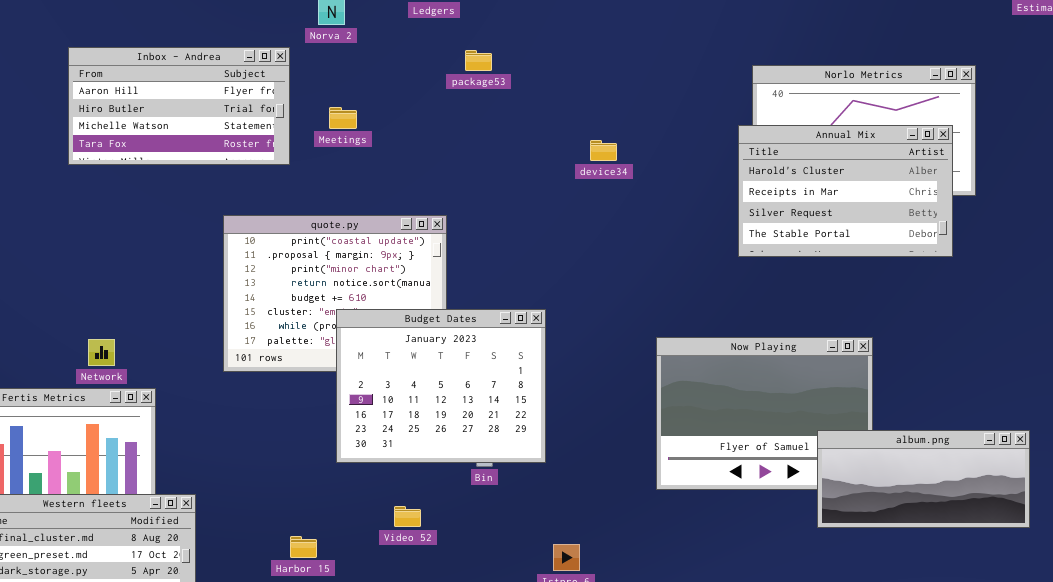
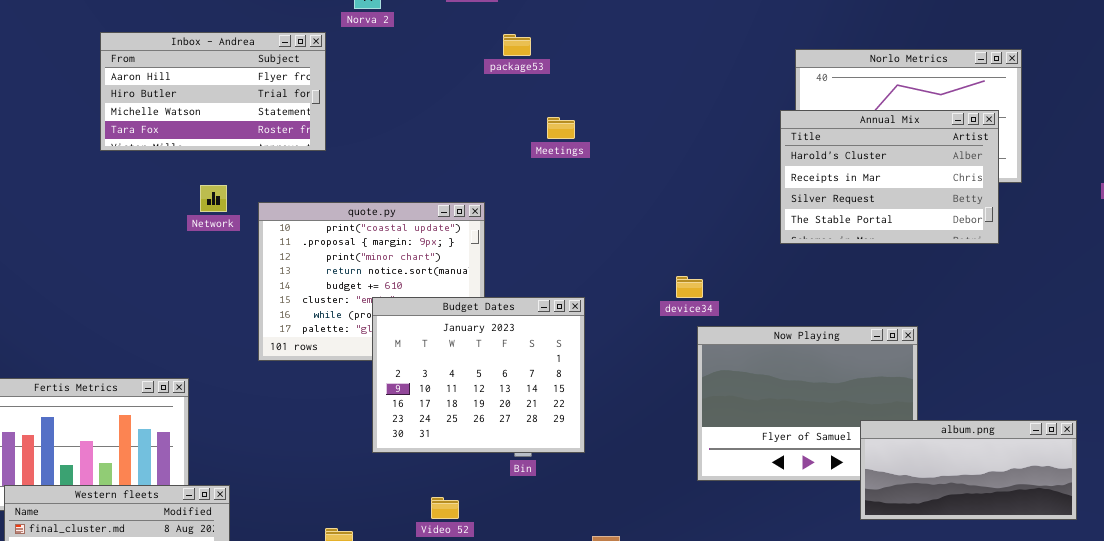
Meetings: [329,107,357,129] -> [547,117,575,139], moved
device34: [590,140,617,161] -> [676,276,703,298], moved
Network: [88,339,115,366] -> [200,185,227,212], moved

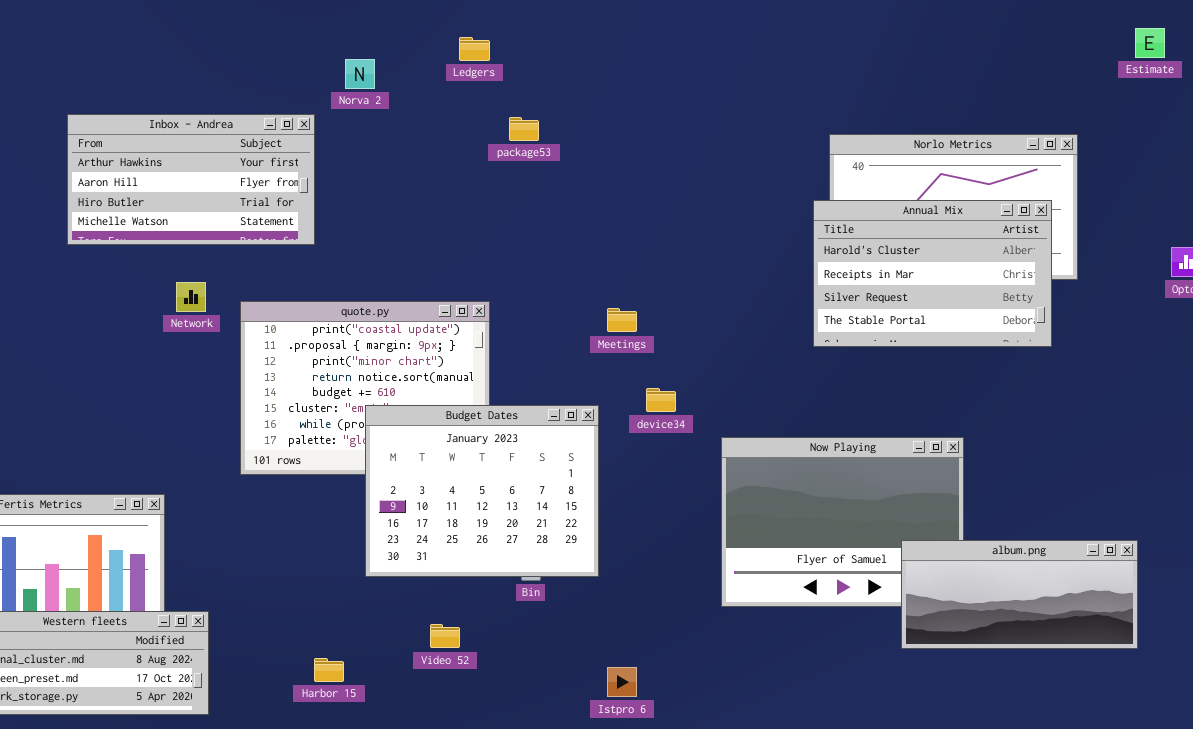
Inbox - Andrea: [100,32,326,151] -> [67,114,315,245], scrolled up 1 row
Meetings: [547,117,575,139] -> [607,308,637,332], moved
device34: [676,276,703,298] -> [646,388,676,412], moved

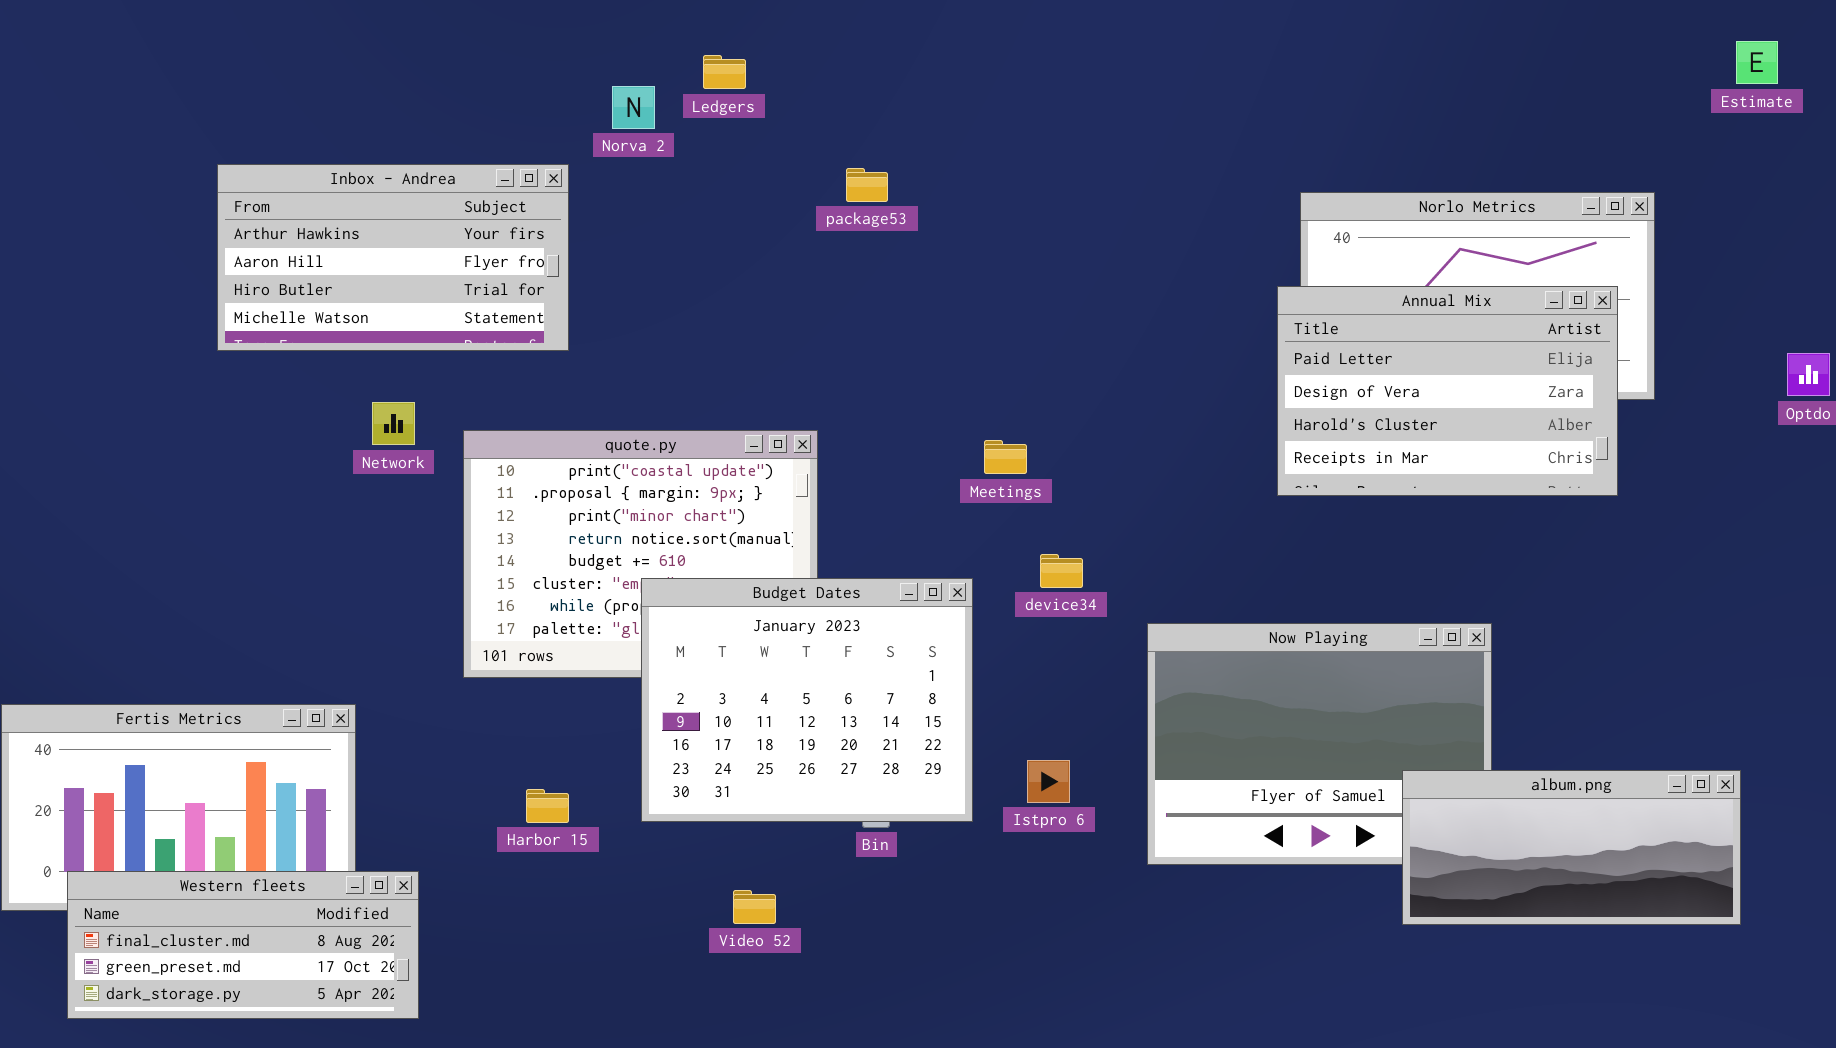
Ledgers: [459,37,490,61] -> [703,55,746,89], moved
Annual Mix: [813,200,1052,347] -> [1277,286,1618,496], scrolled up 2 rows
Harbor 15: [314,658,344,682] -> [526,789,569,823], moved
Istpro 6: [607,667,637,697] -> [1027,760,1070,803], moved

